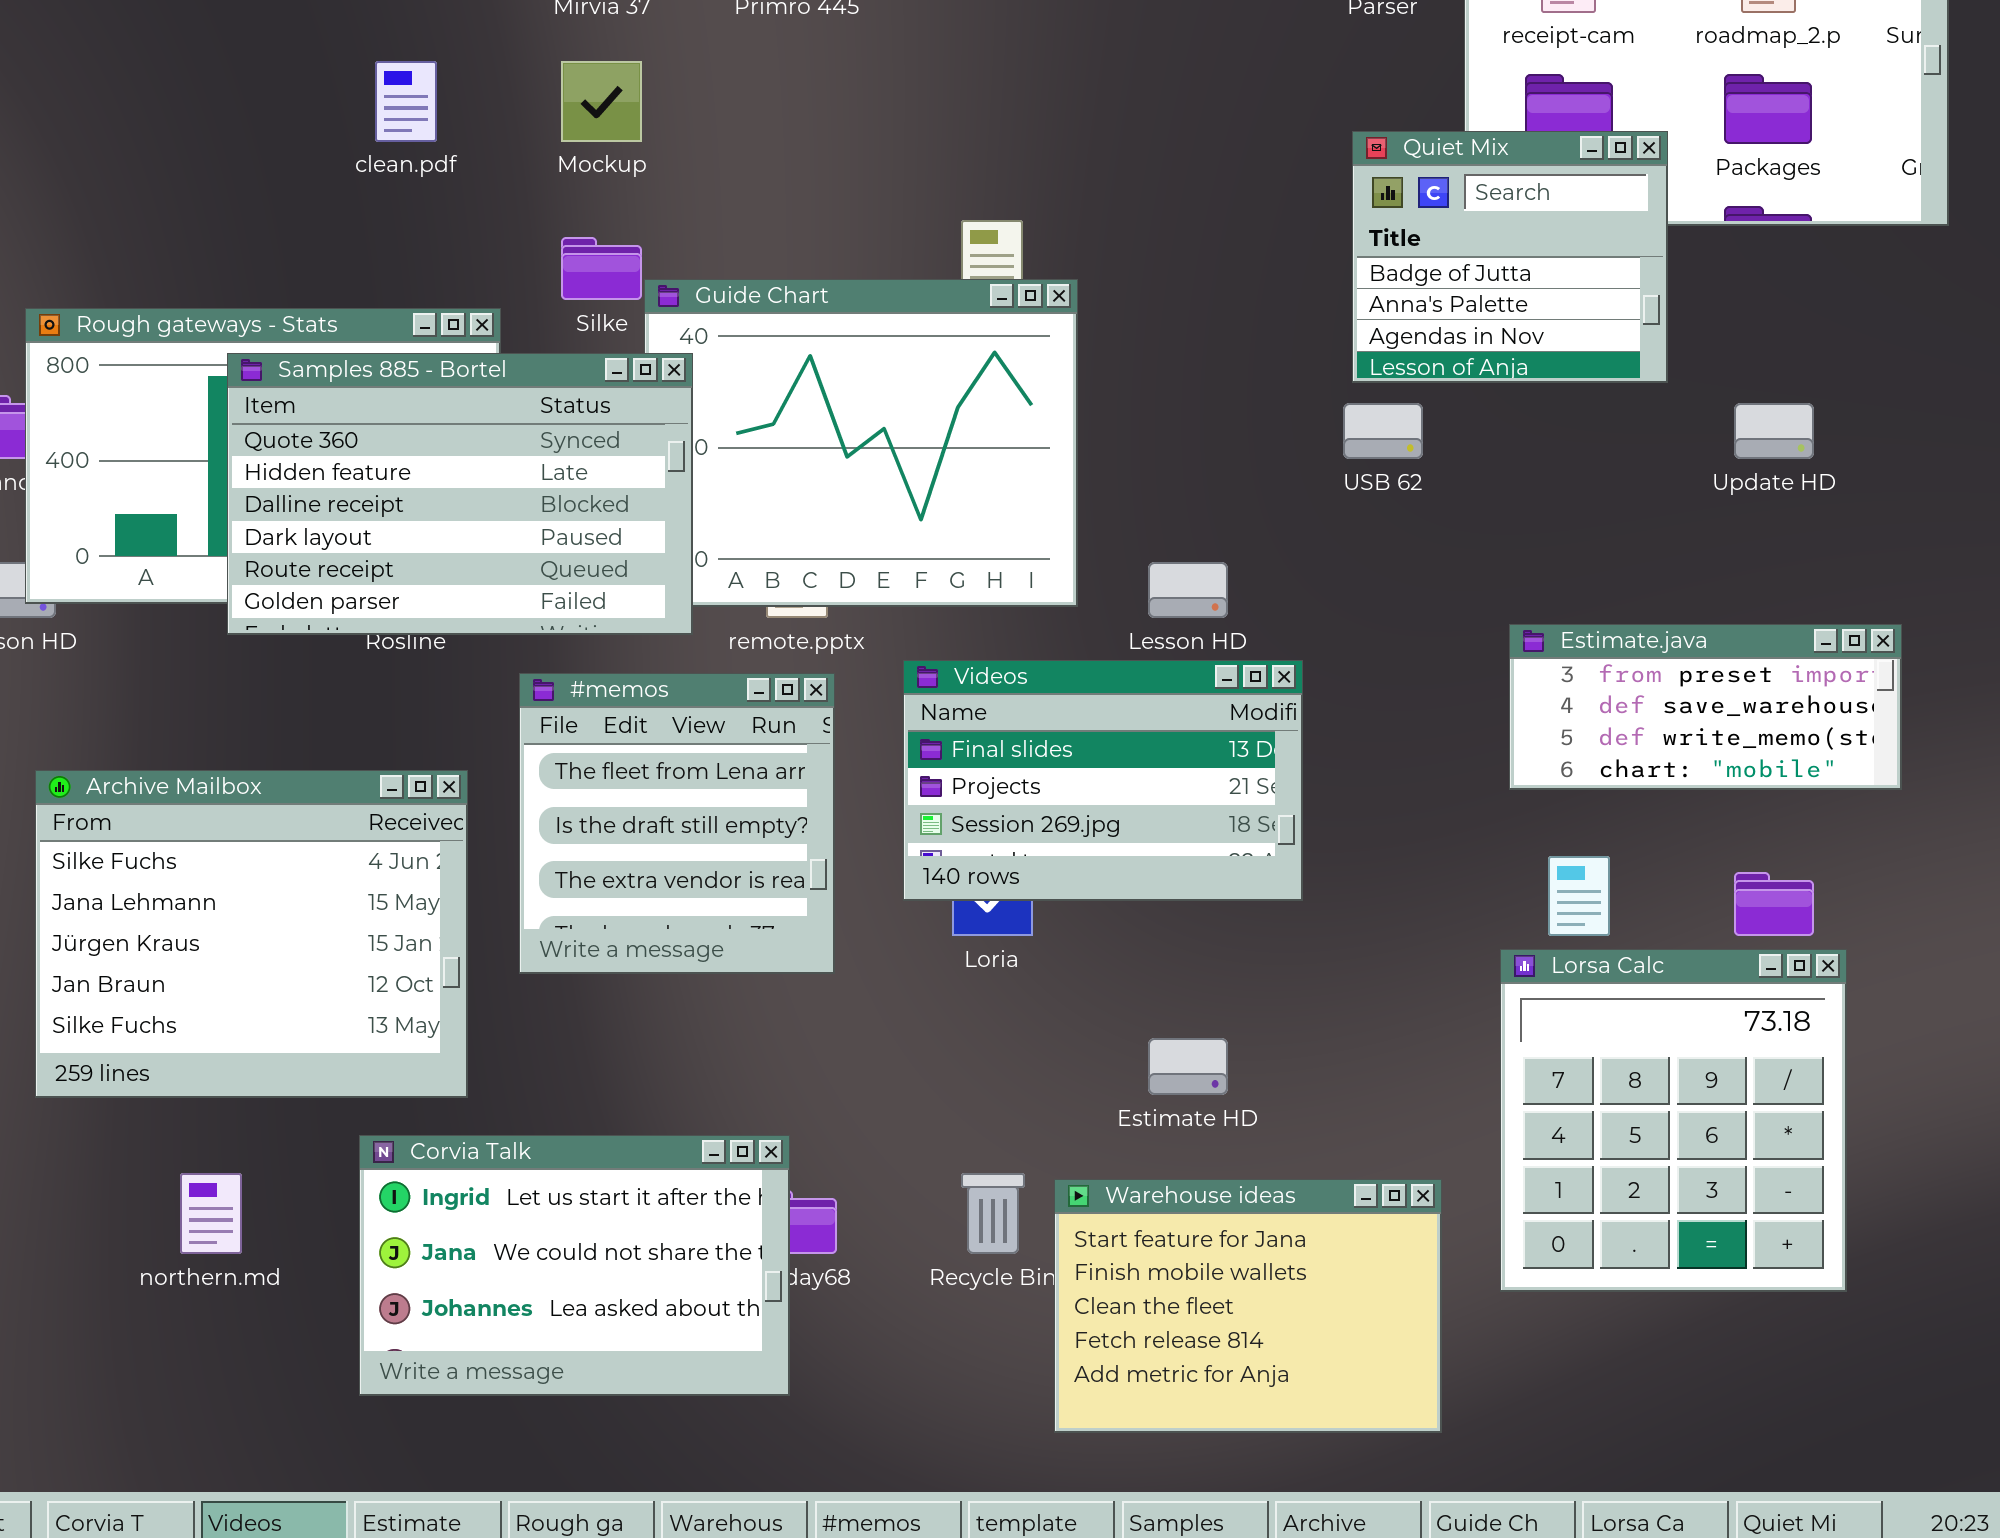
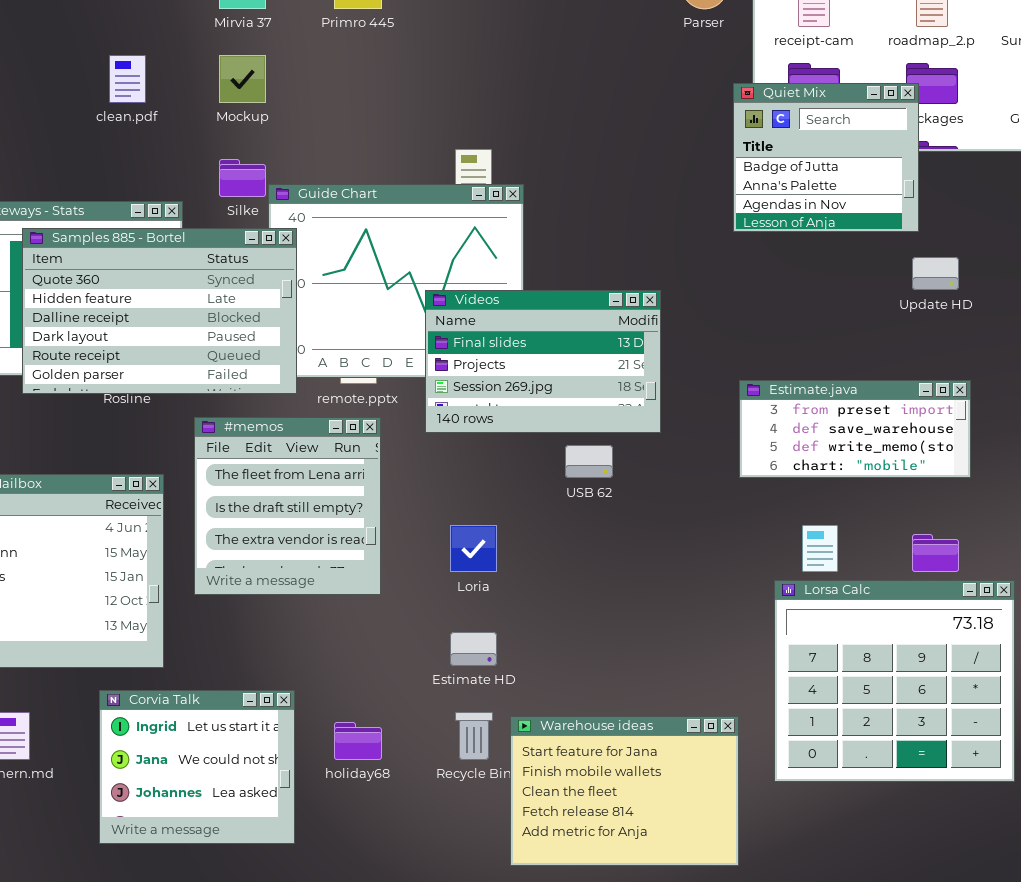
Quiet Mix: [1352,131,1668,383] -> [733,83,919,232], moved
USB 62: [1343,403,1423,459] -> [565,445,613,478], moved
Estimate.java: [1509,624,1902,790] -> [739,380,971,478], moved
Videos: [903,660,1303,901] -> [425,290,661,433], moved
Lorsa Calc: [1500,949,1847,1292] -> [774,580,1015,782], resized
Estimate HD: [1148,1038,1228,1095] -> [450,632,497,666], moved
Corvia Talk: [359,1135,790,1396] -> [99,690,295,844], resized

